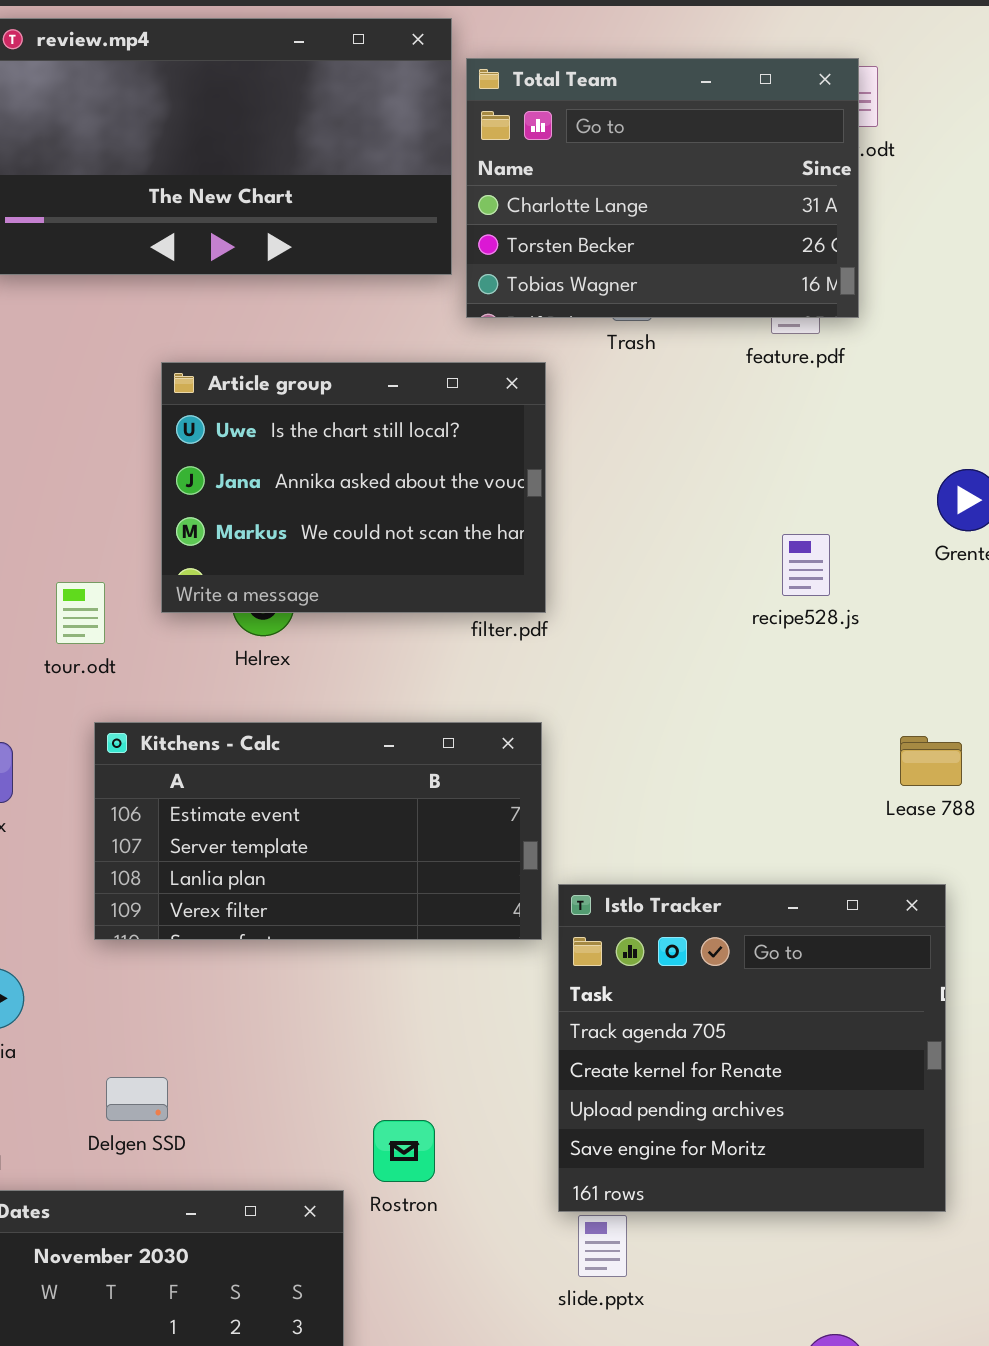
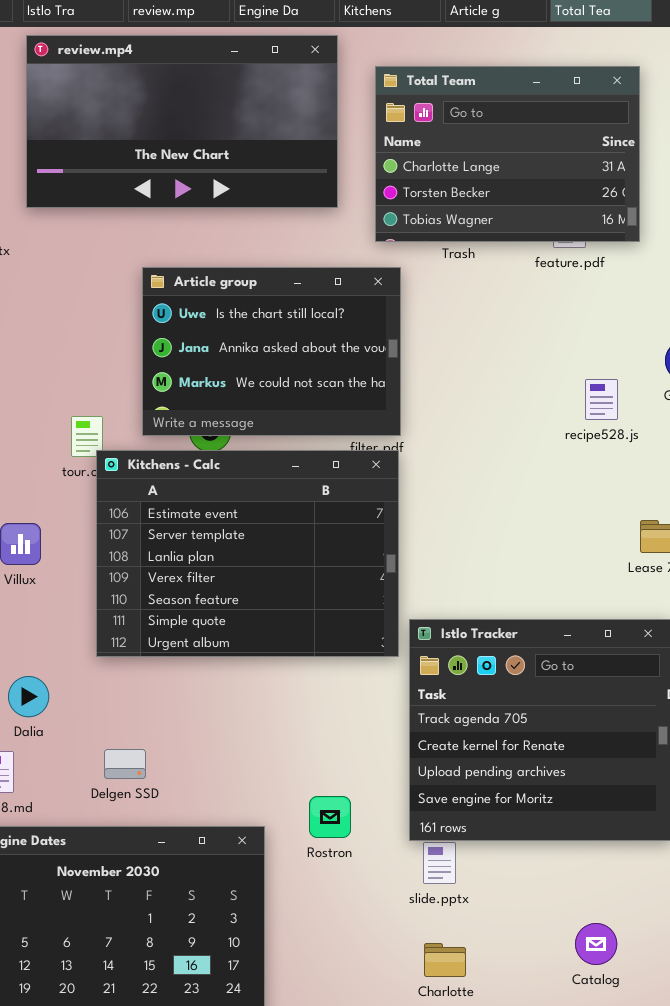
Total Team: [466,58,859,318] -> [375,66,640,242], moved
recipe528.js: [782,534,830,596] -> [585,379,618,420], moved
Kitchens - Calc: [94,722,542,940] -> [96,450,399,657], resized
Rostron: [373,1120,435,1182] -> [309,796,351,838], moved

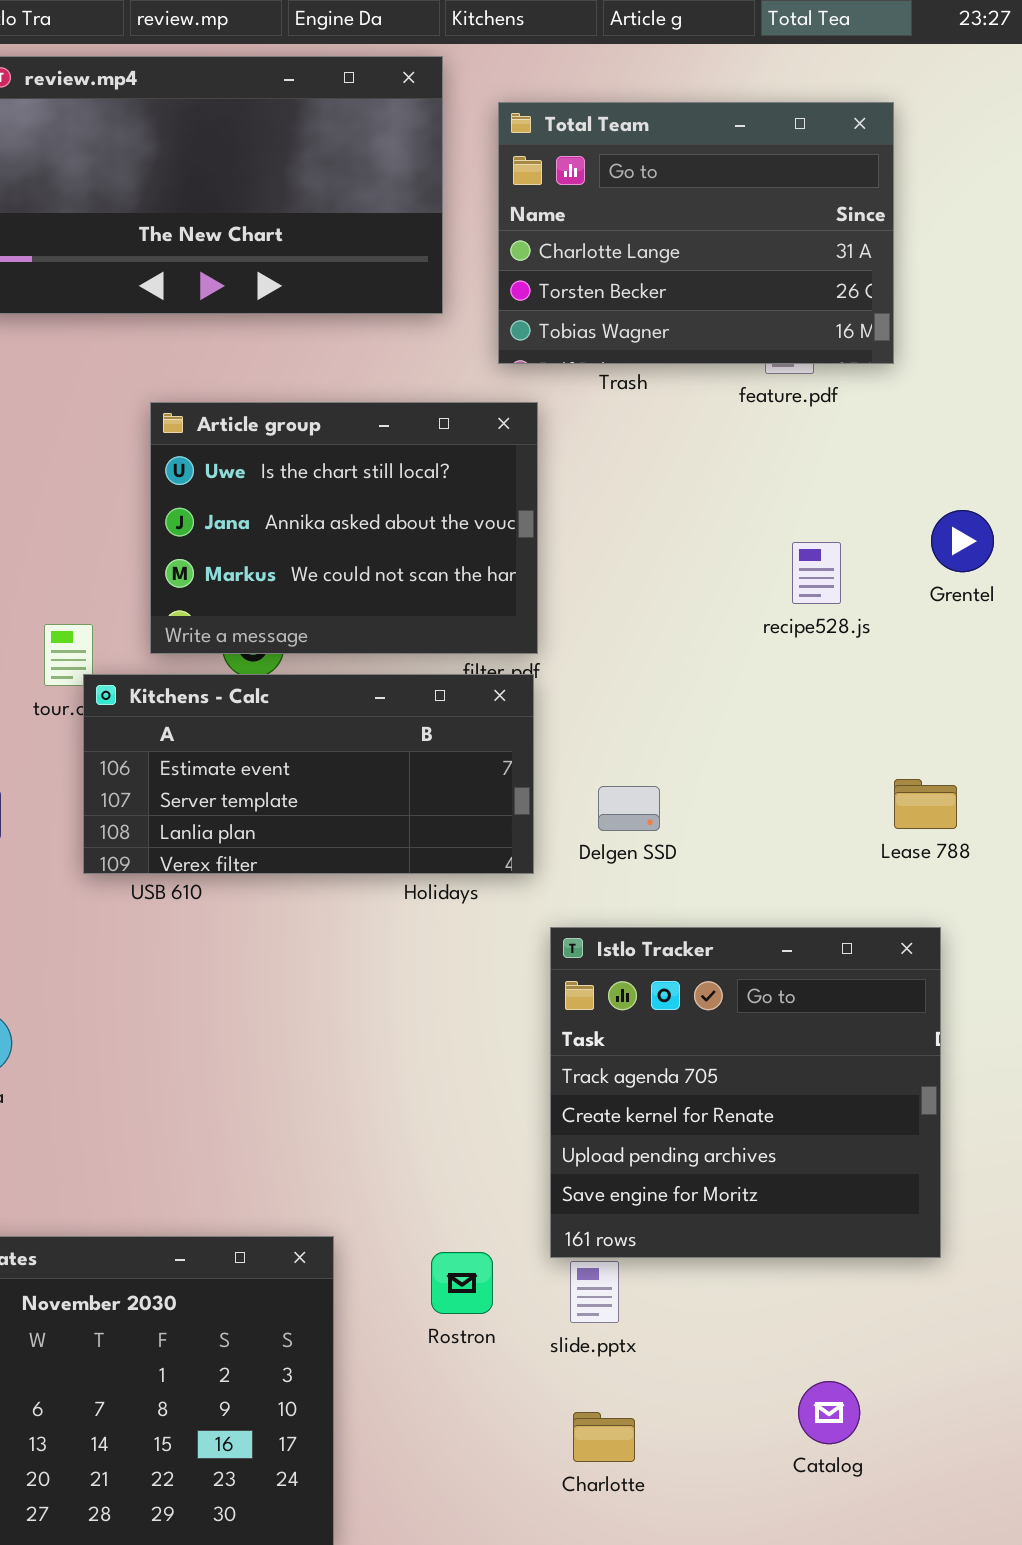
recipe528.js: [585,379,618,420] -> [792,542,841,604], moved
Kitchens - Calc: [96,450,399,657] -> [83,674,534,874], resized
Delgen SSD: [104,749,146,779] -> [598,786,660,831], moved
Rostron: [309,796,351,838] -> [431,1252,493,1314], moved

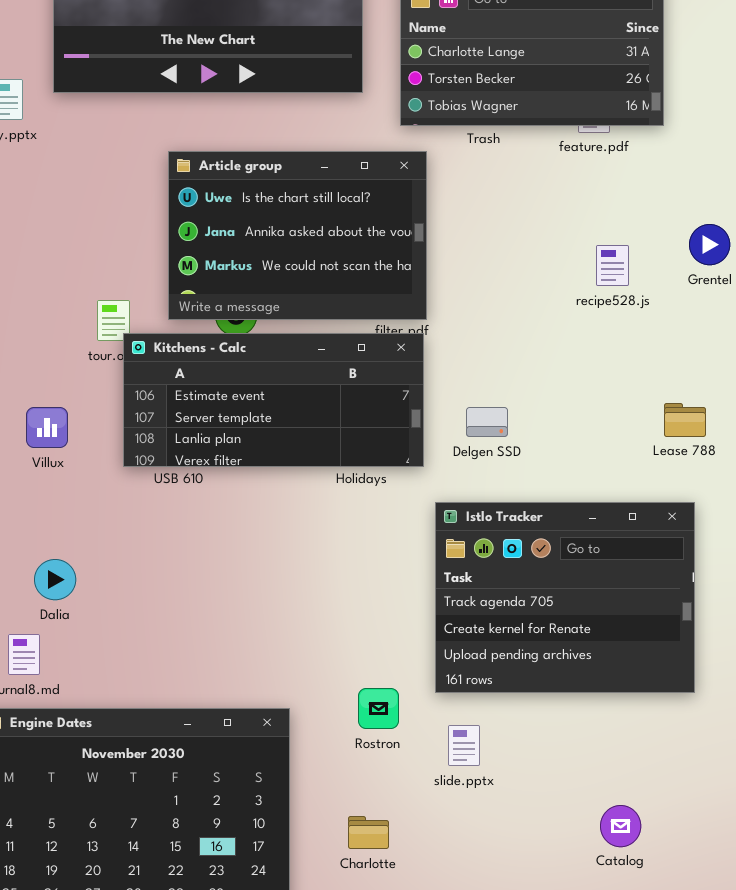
Istlo Tracker: [550,927,941,1258] -> [435,502,695,693], resized
Rostron: [431,1252,493,1314] -> [358,688,399,729], moved
Charlotte: [573,1412,635,1462] -> [348,816,389,849], moved

